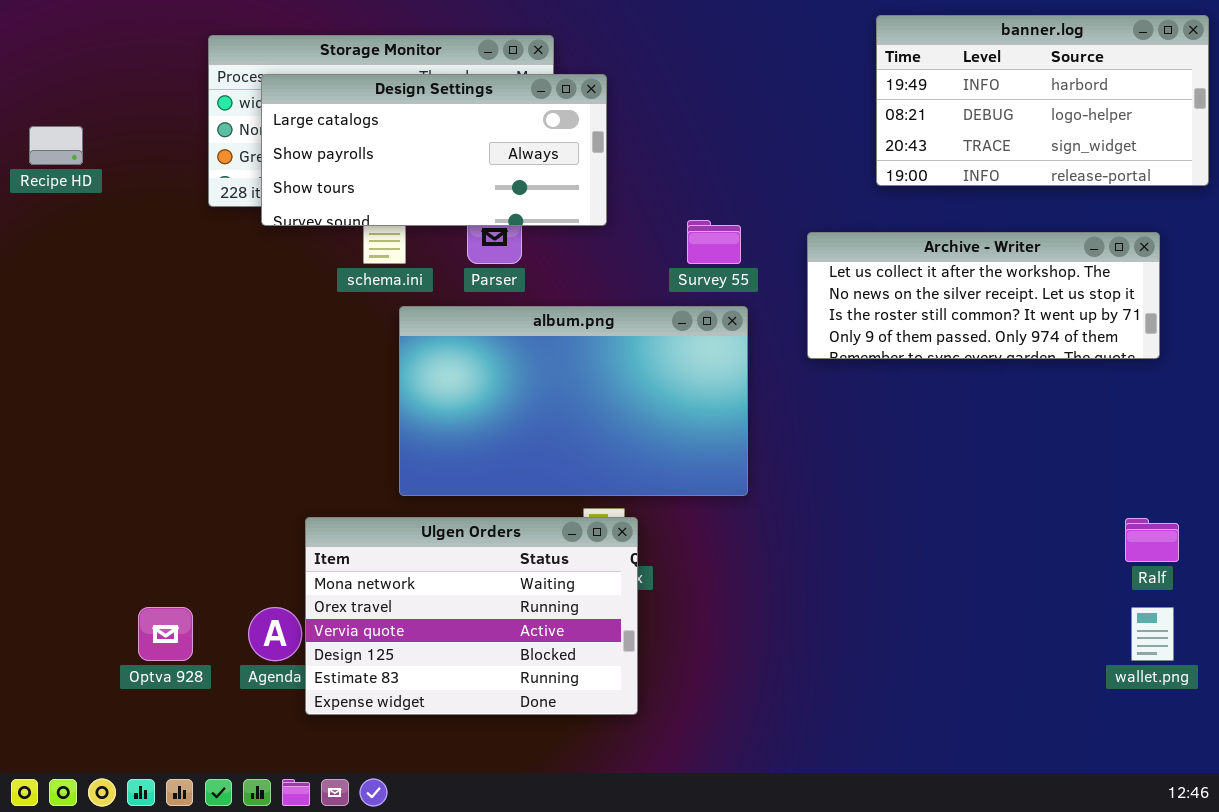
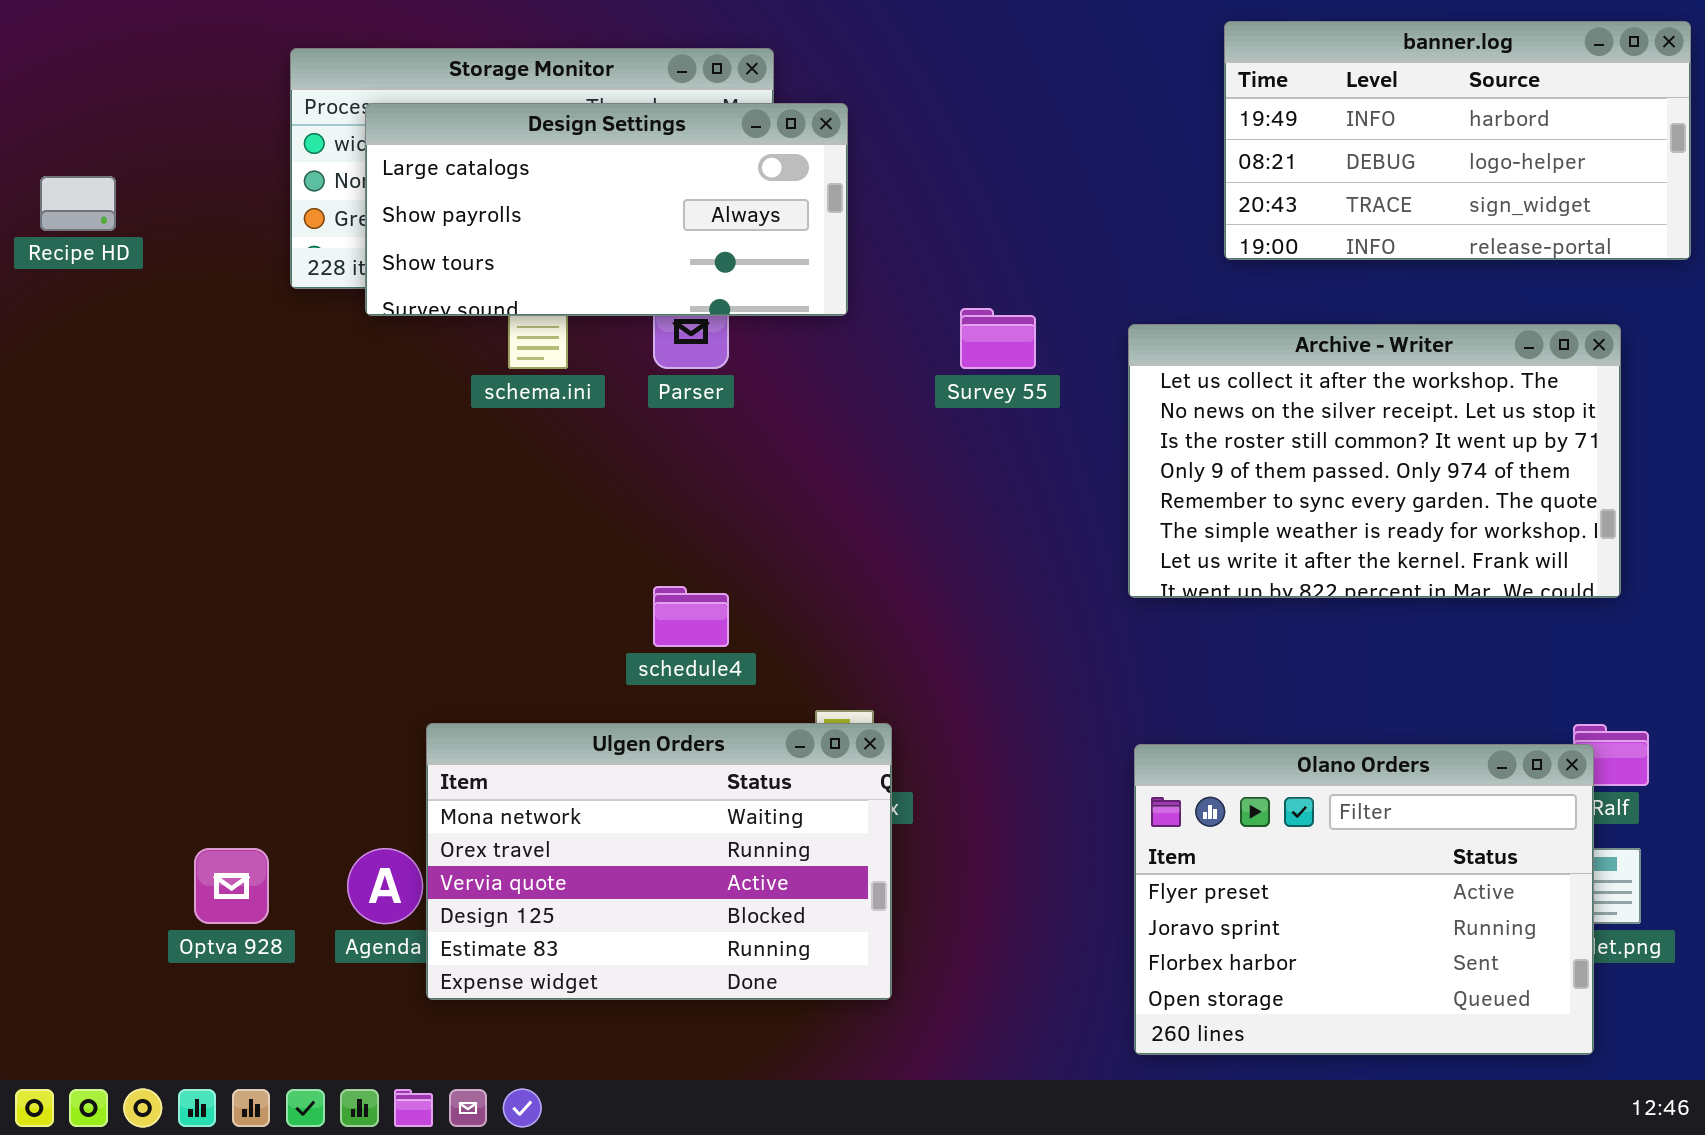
Archive - Writer: [807,232,1160,359] -> [1128,324,1621,598], resized
album.png: [399,306,748,496] -> none, closed
Olano Orders: none -> [1134,744,1594,1055], opened

